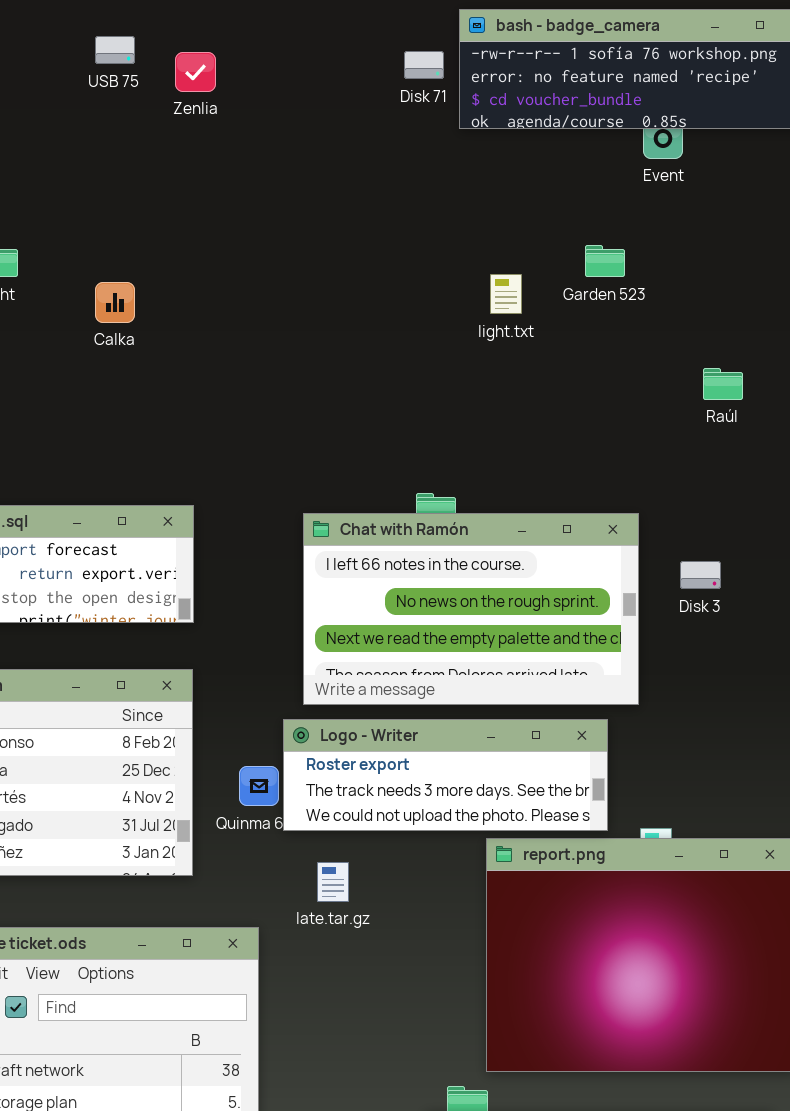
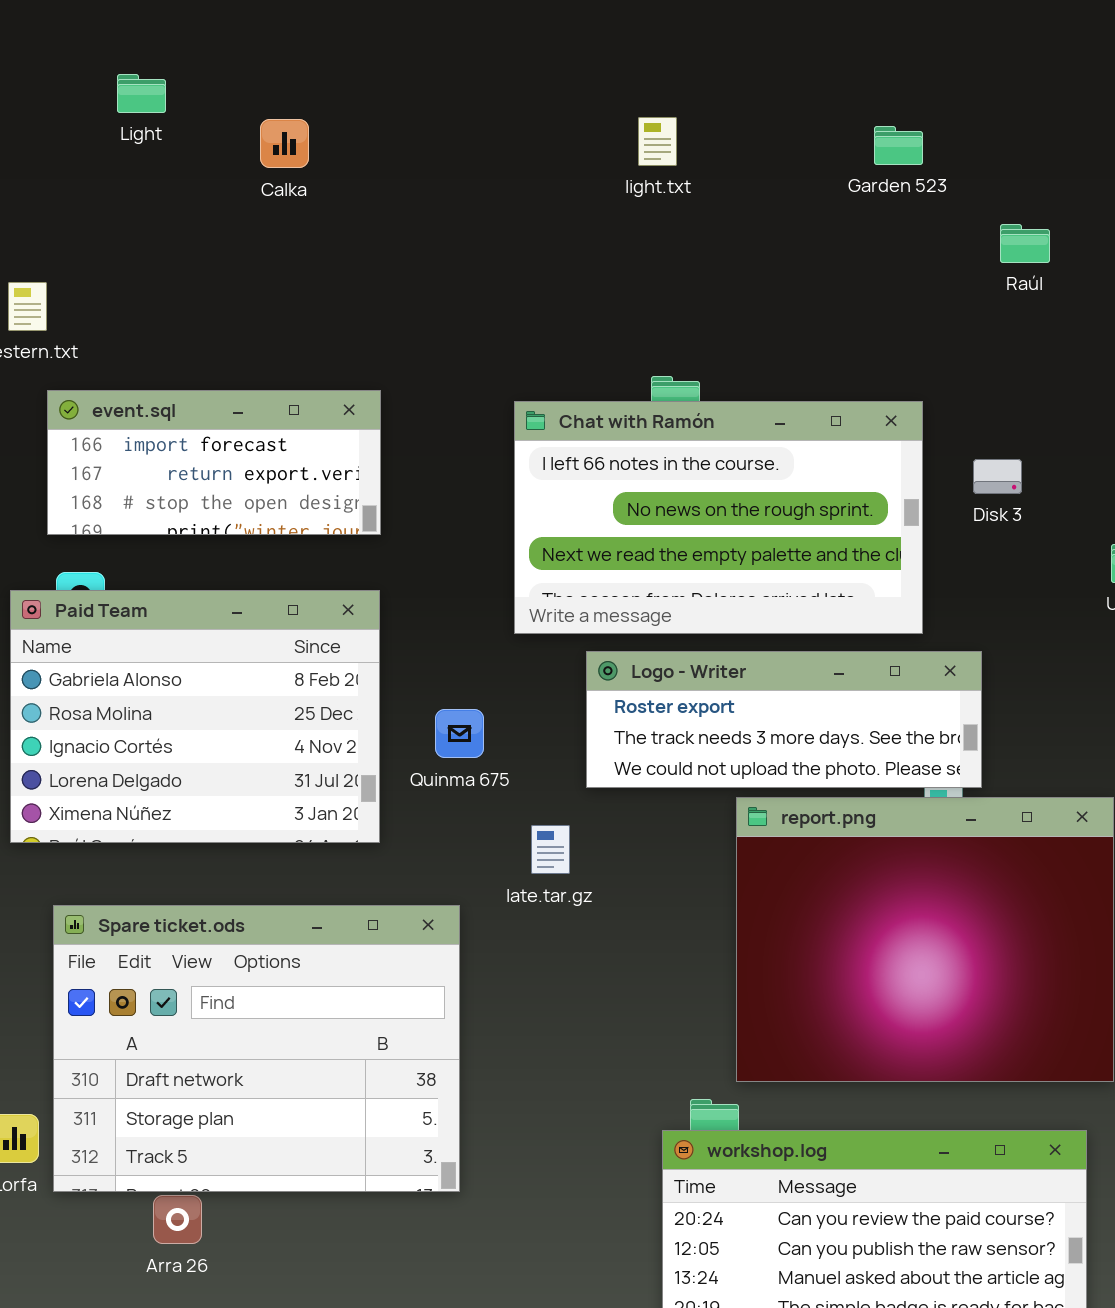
Garden 523: [585,245,625,277] -> [874,126,923,165], moved
light.txt: [490,274,522,314] -> [638,117,677,166], moved
Logo - Writer: [283,719,608,831] -> [586,651,982,788], moved

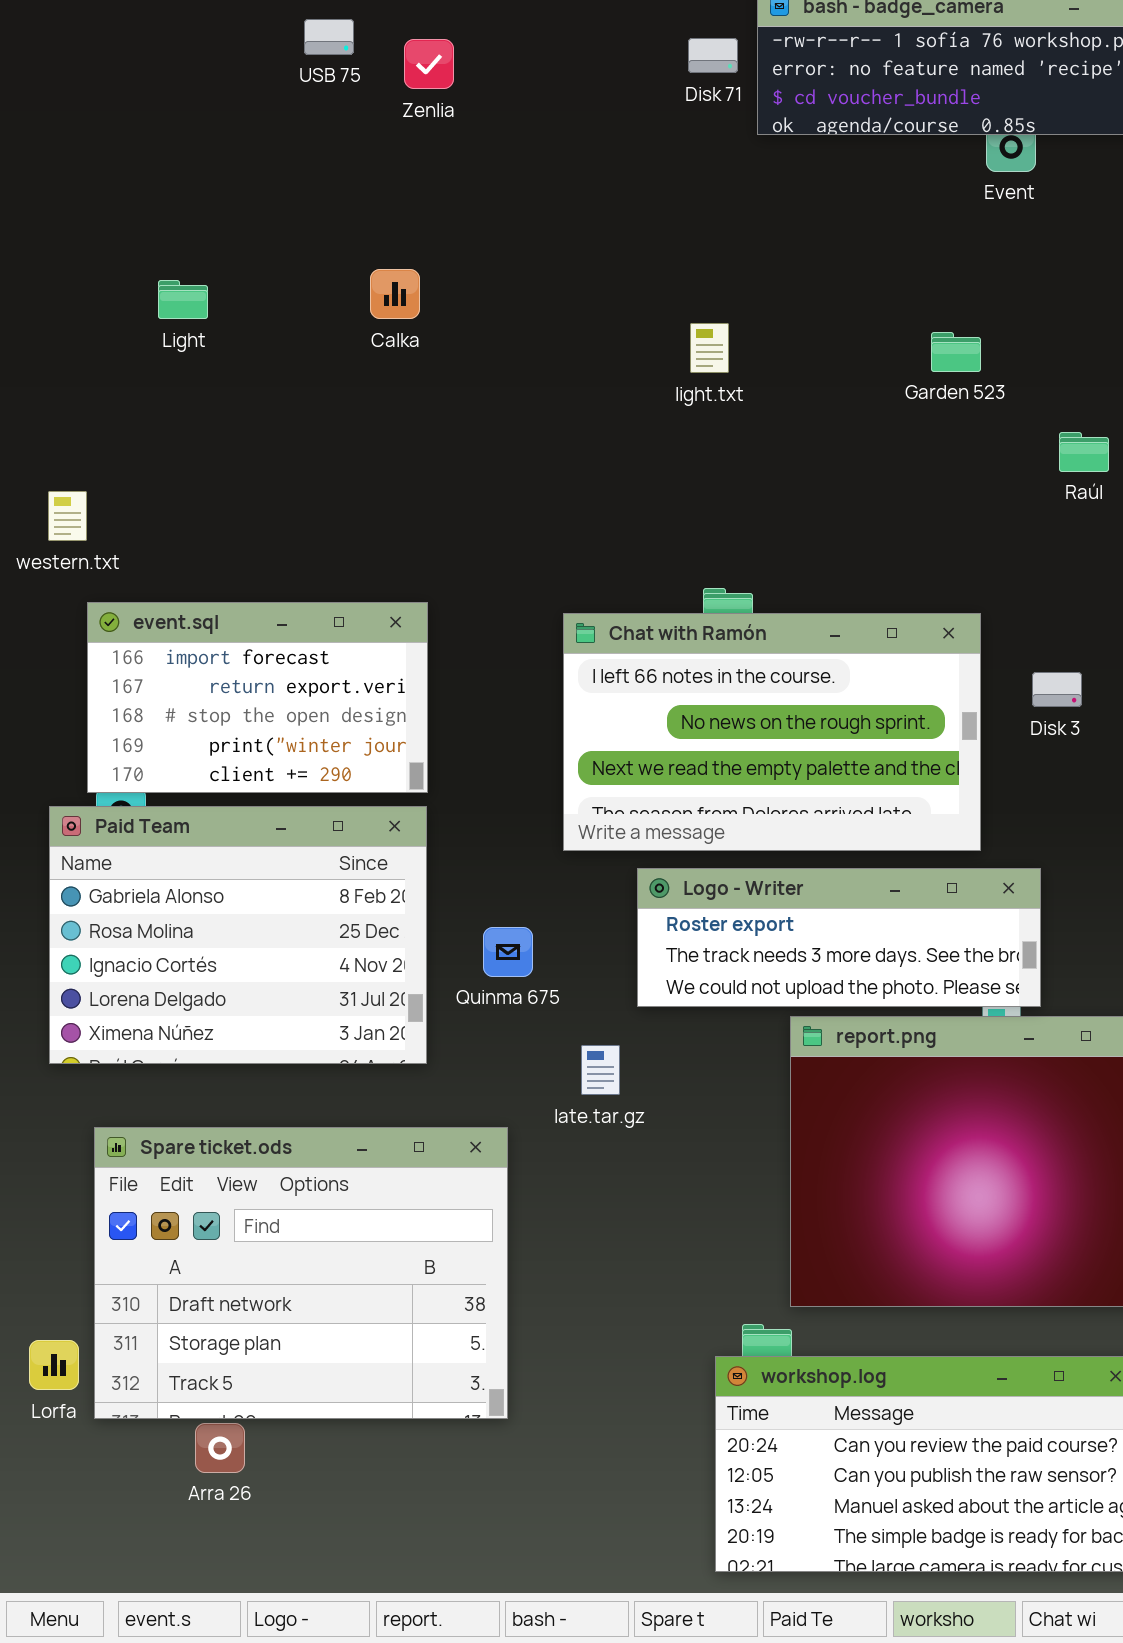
Calka: [260,119,309,168] -> [370,269,420,319], moved
event.sql: [47,390,381,535] -> [87,602,428,793], resized

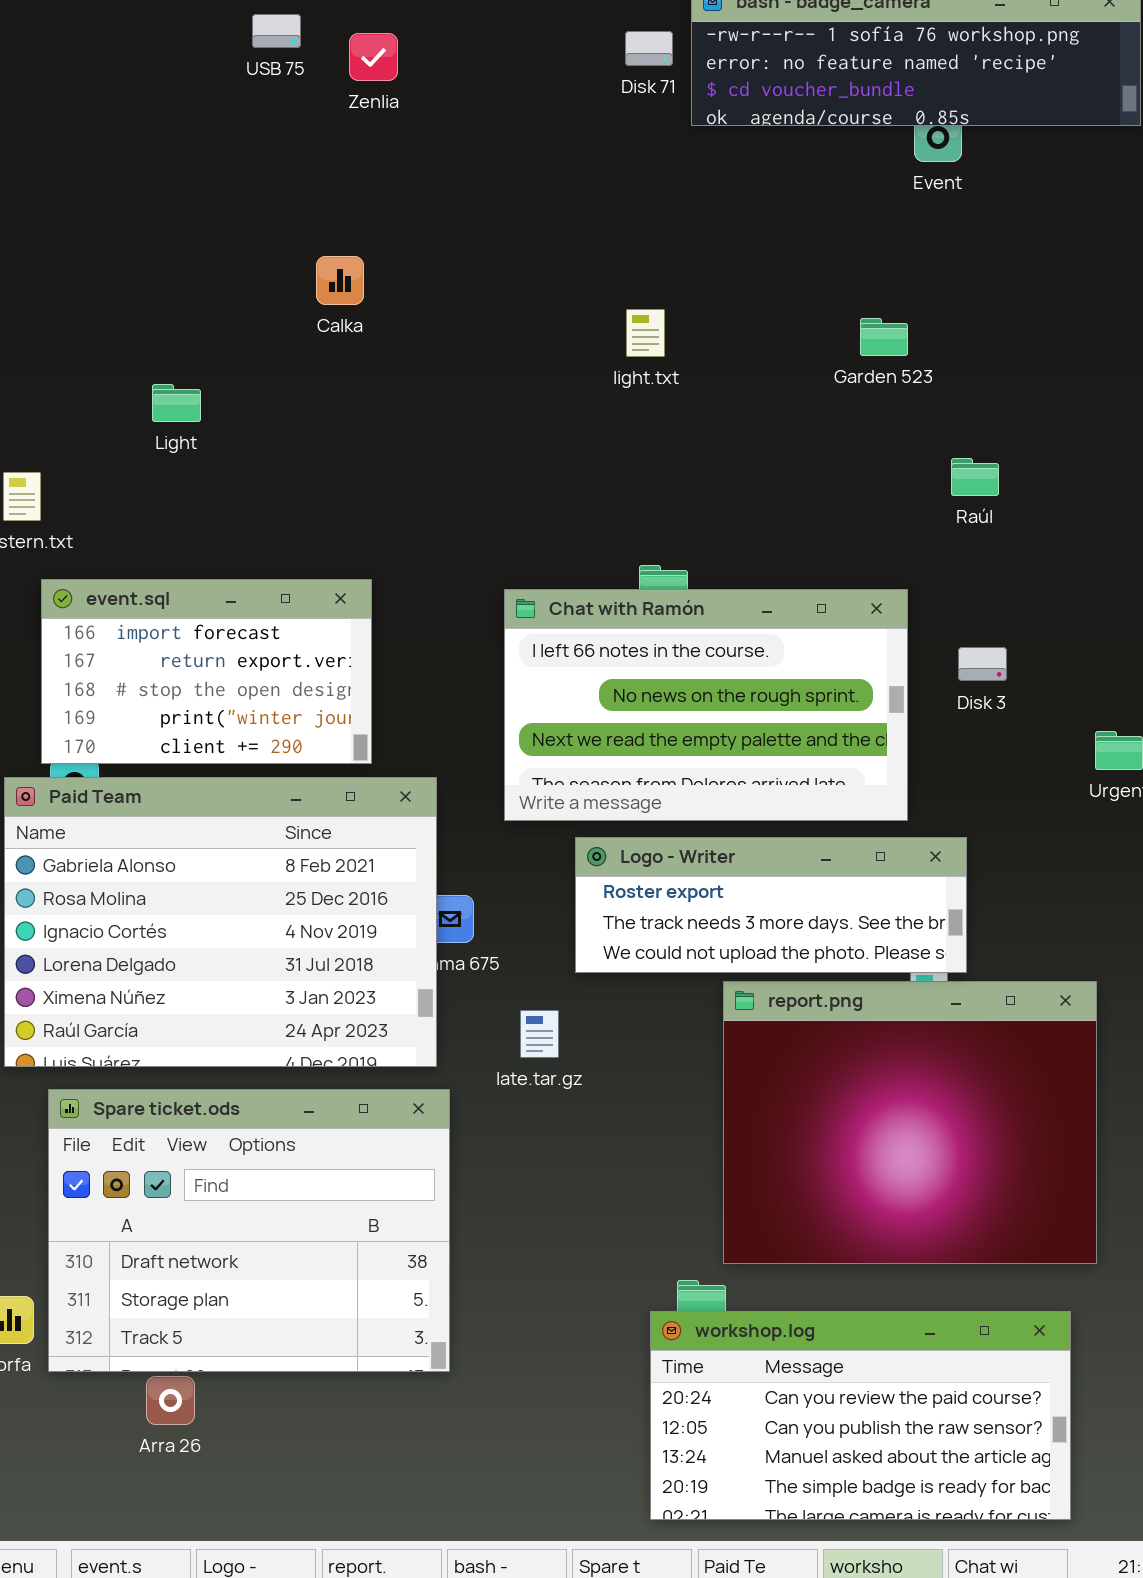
Light: [158,280,208,319] -> [152,384,201,422], moved
Raúl: [1059,432,1109,472] -> [951,458,999,496], moved
Paid Team: [49,806,427,1064] -> [4,777,437,1067], resized

